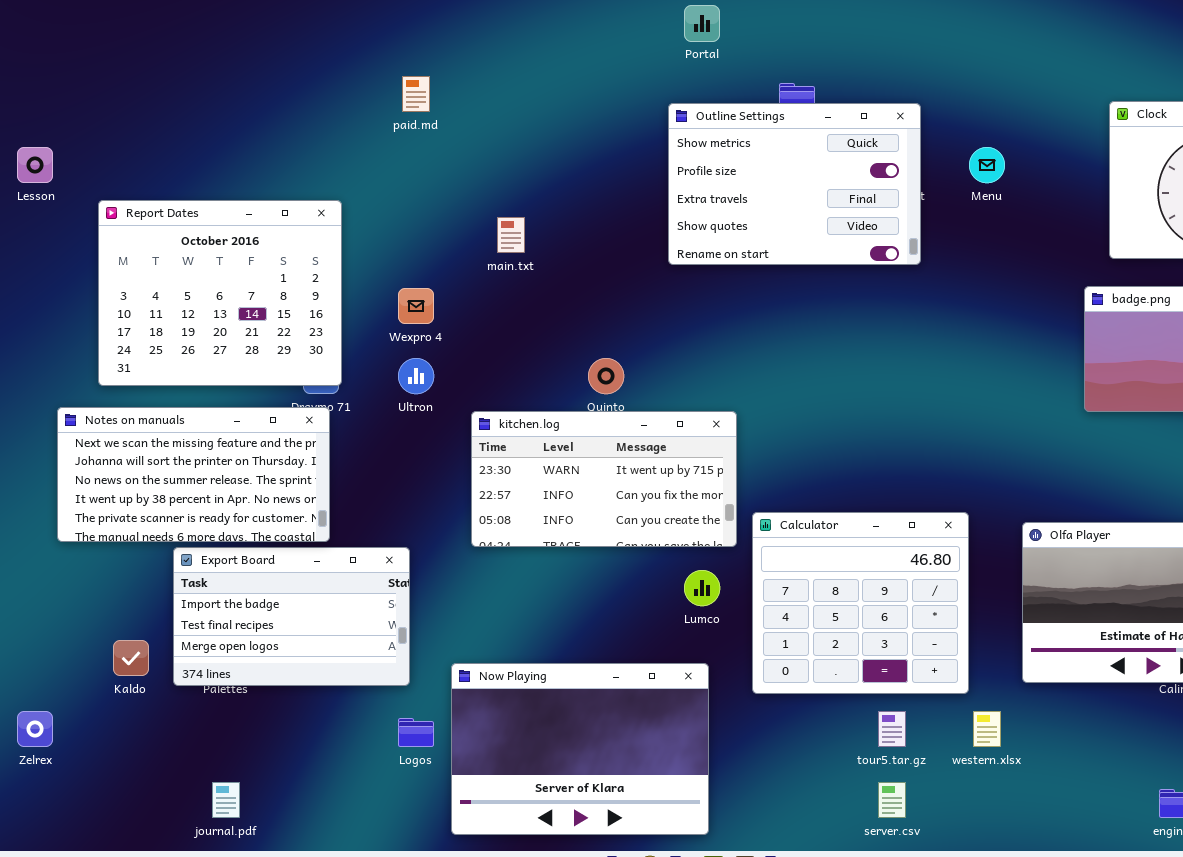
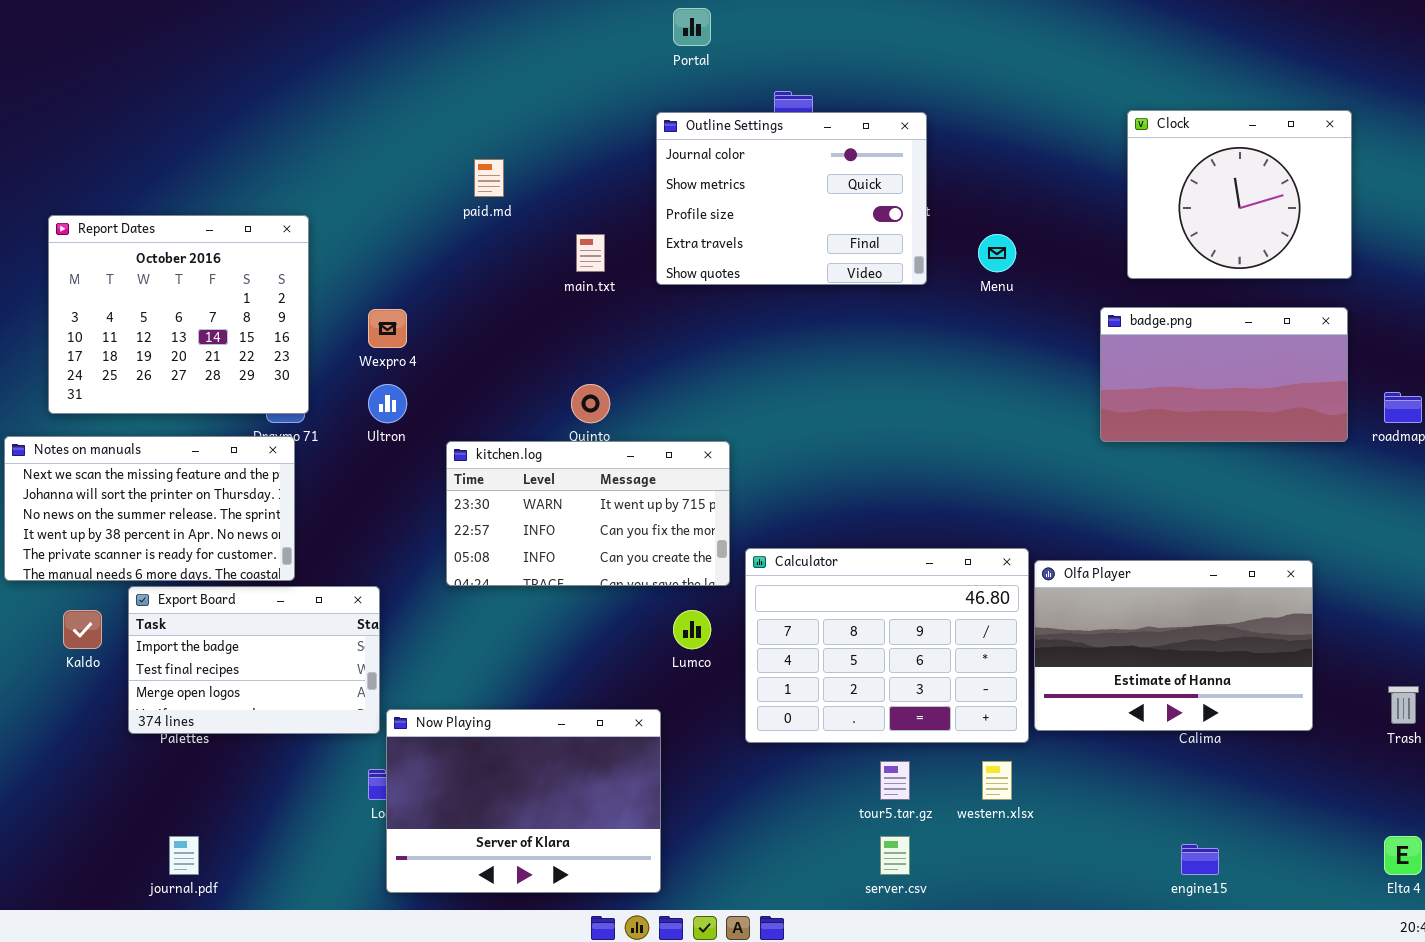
paid.md: [402,76,430,112] -> [474,159,504,197], moved
Outline Settings: [668,103,921,265] -> [656,112,927,285], scrolled up 1 row
Menu: [969,147,1005,183] -> [978,234,1016,272], moved
main.txt: [497,217,525,253] -> [576,234,605,272], moved
Calculator: [752,512,969,694] -> [745,548,1029,743], resized
Kaldo: [113,640,149,676] -> [63,610,102,649], moved
Now Playing: [451,663,709,835] -> [386,709,661,893], moved

